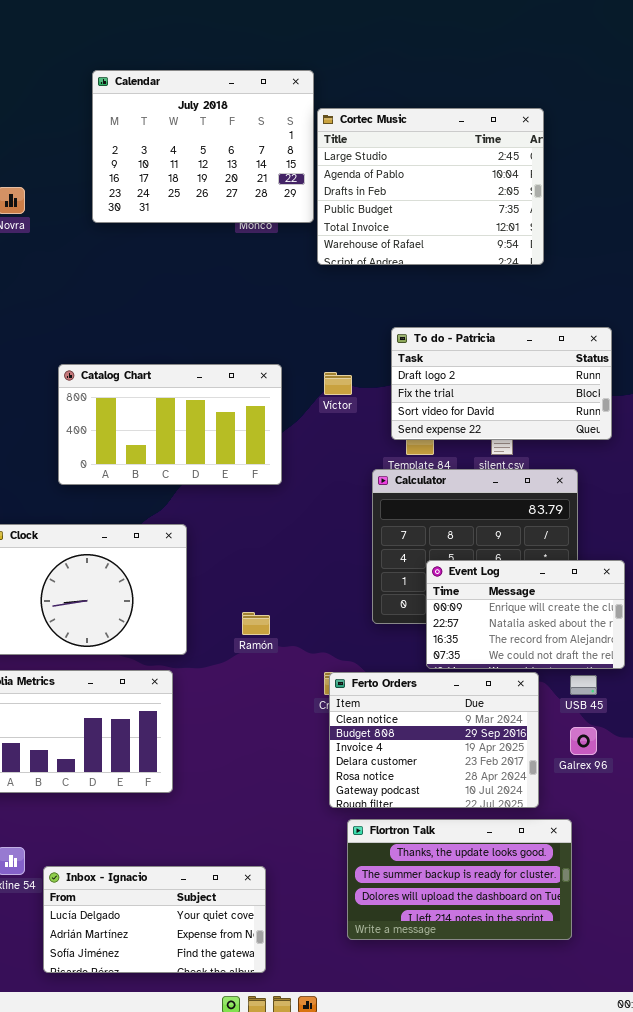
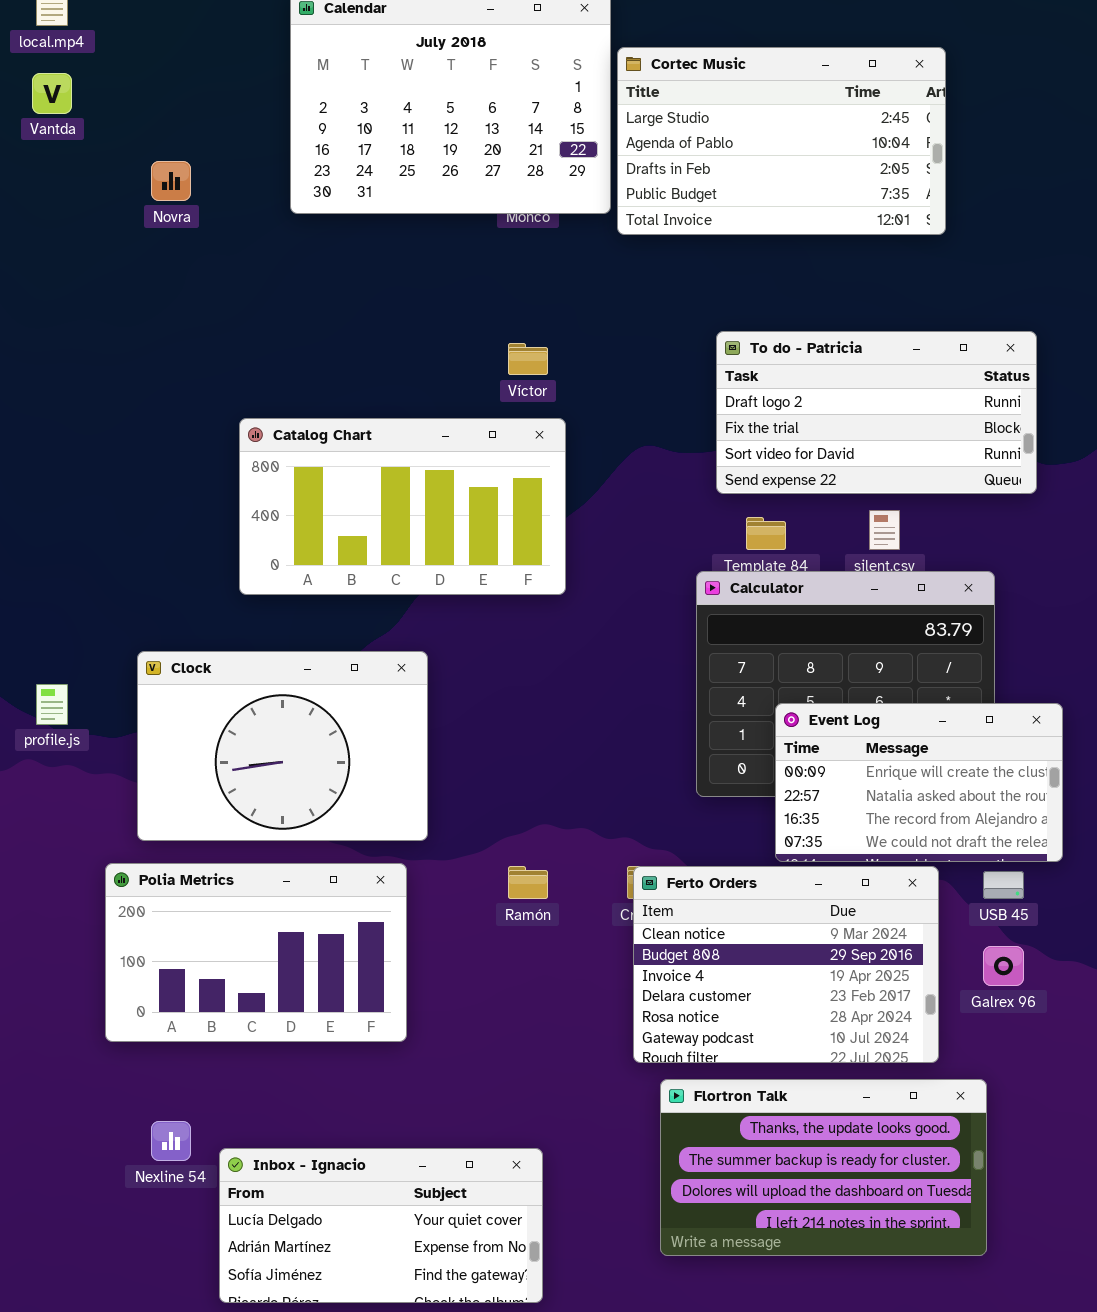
Cortec Music: [317,108,544,265] -> [617,47,946,235], resized
To do - Patricia: [391,327,612,440] -> [716,331,1037,494], moved
Víctor: [324,372,352,395] -> [508,343,548,375], moved
Ramón: [242,612,270,635] -> [508,866,548,899], moved

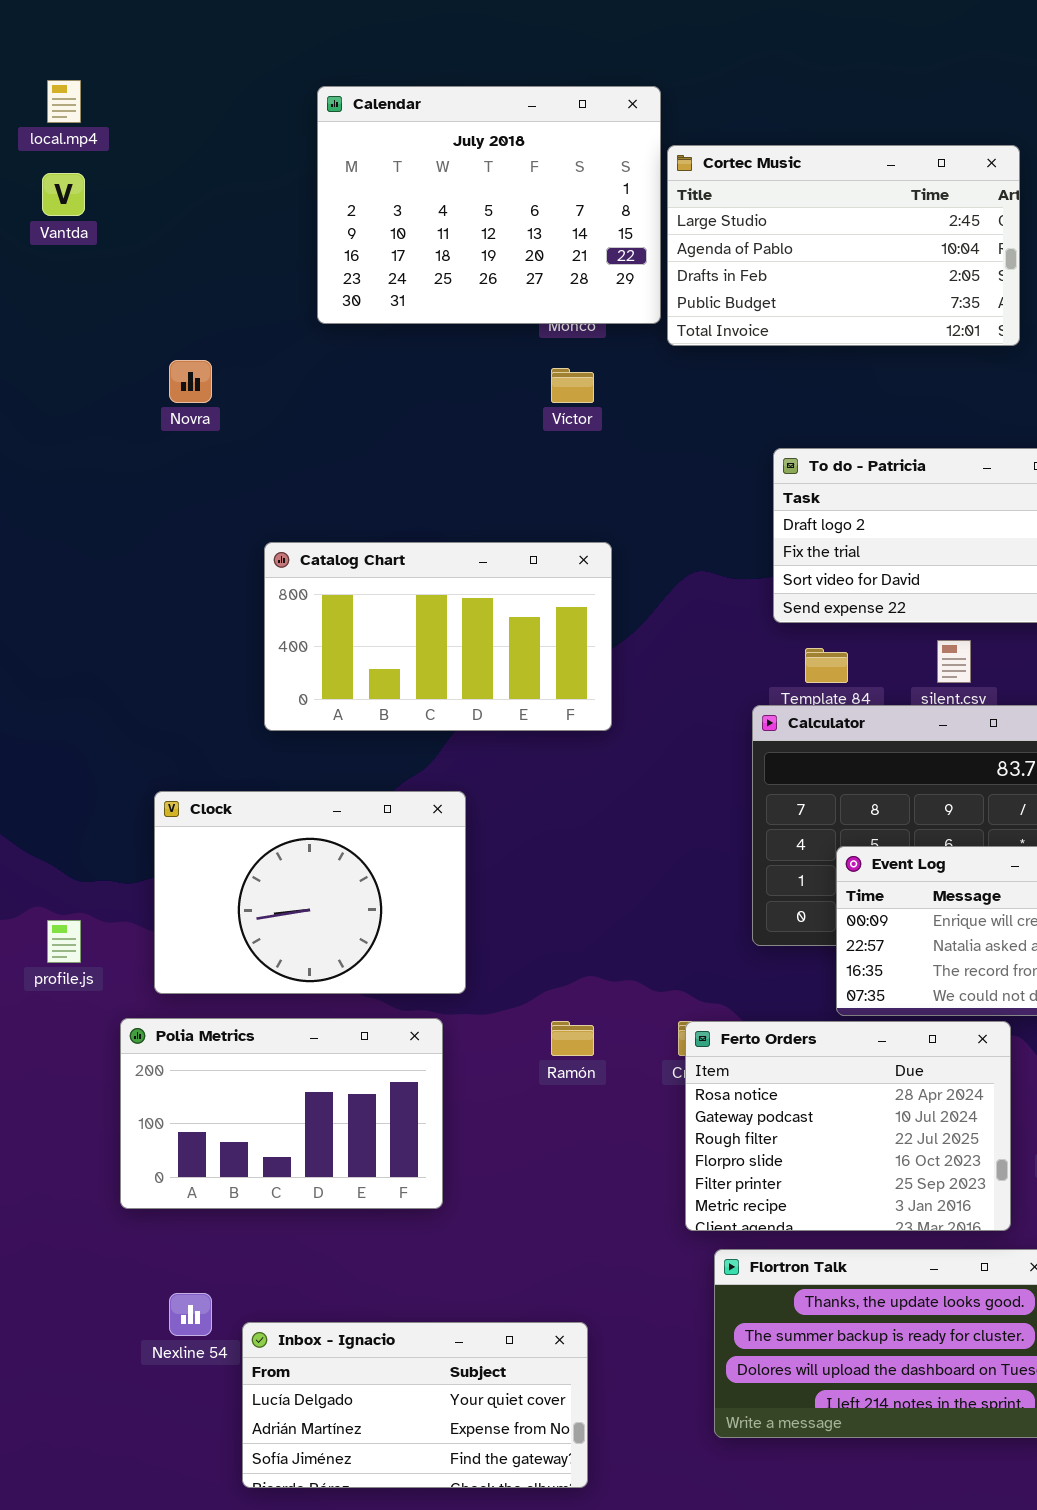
Novra: [151,161,191,201] -> [169,360,212,403], moved
Víctor: [508,343,548,375] -> [551,368,594,403], moved
profile.js: [36,684,68,725] -> [47,920,81,963], moved
Ferto Orders: [633,866,939,1063] -> [685,1021,1011,1231], scrolled down 4 rows

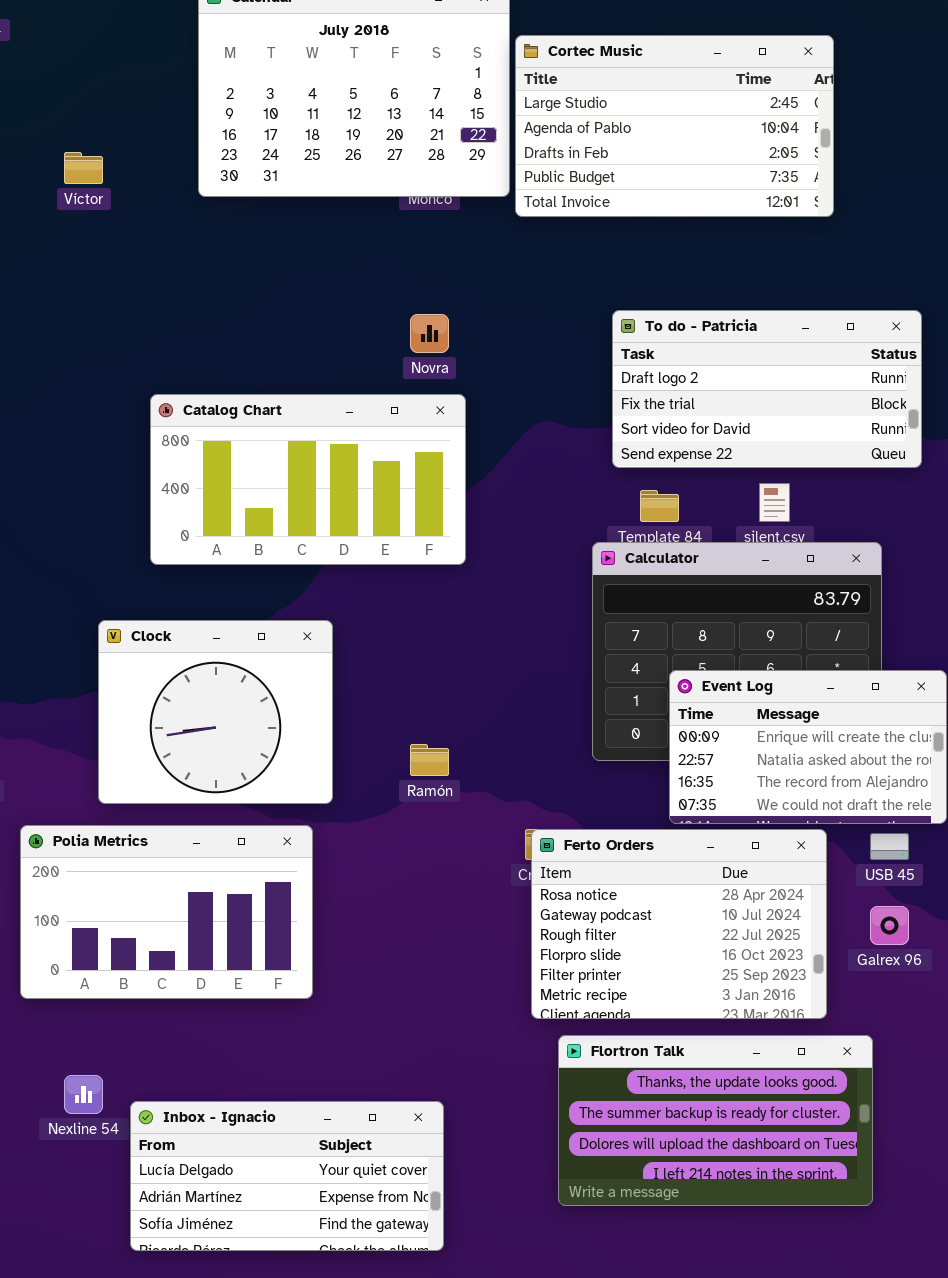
Novra: [169,360,212,403] -> [410,314,449,353], moved
Víctor: [551,368,594,403] -> [64,152,103,184], moved
Clock: [154,791,466,994] -> [98,620,333,804], resized
Ramón: [551,1021,594,1056] -> [410,744,449,776], moved

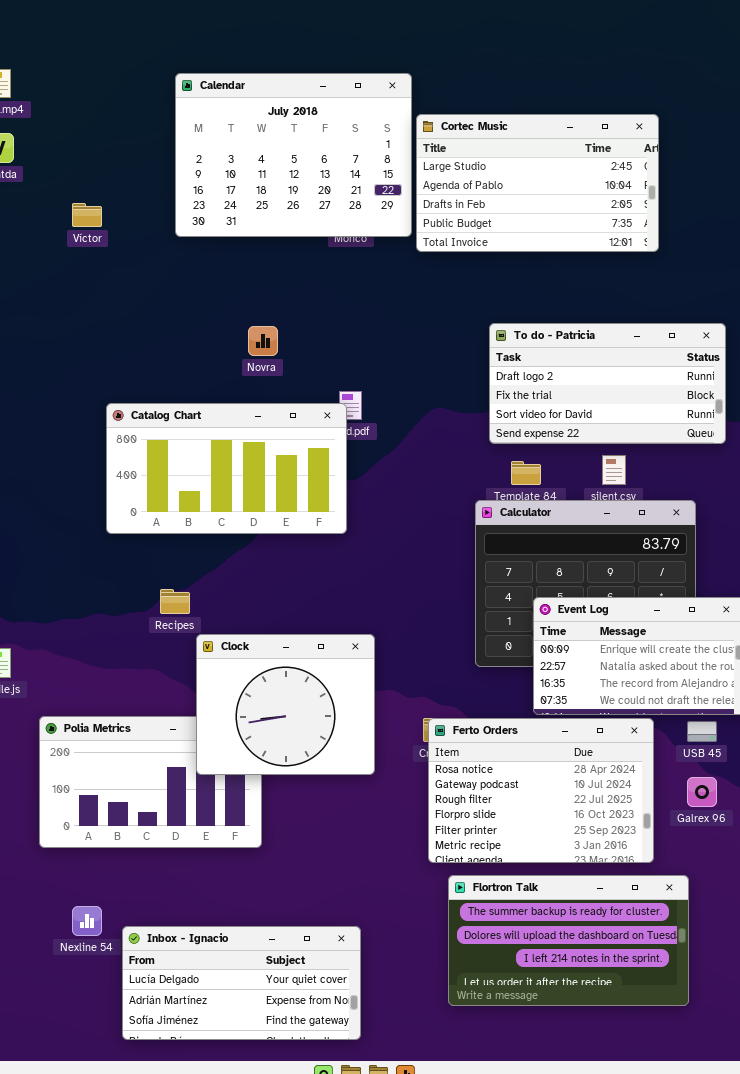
Novra: [410,314,449,353] -> [248,326,278,356], moved
Catalog Chart: [150,394,466,565] -> [106,403,347,534], moved
Clock: [98,620,333,804] -> [196,634,375,775], moved
Flortron Talk: [558,1035,873,1206] -> [448,875,689,1006], scrolled down 1 row

